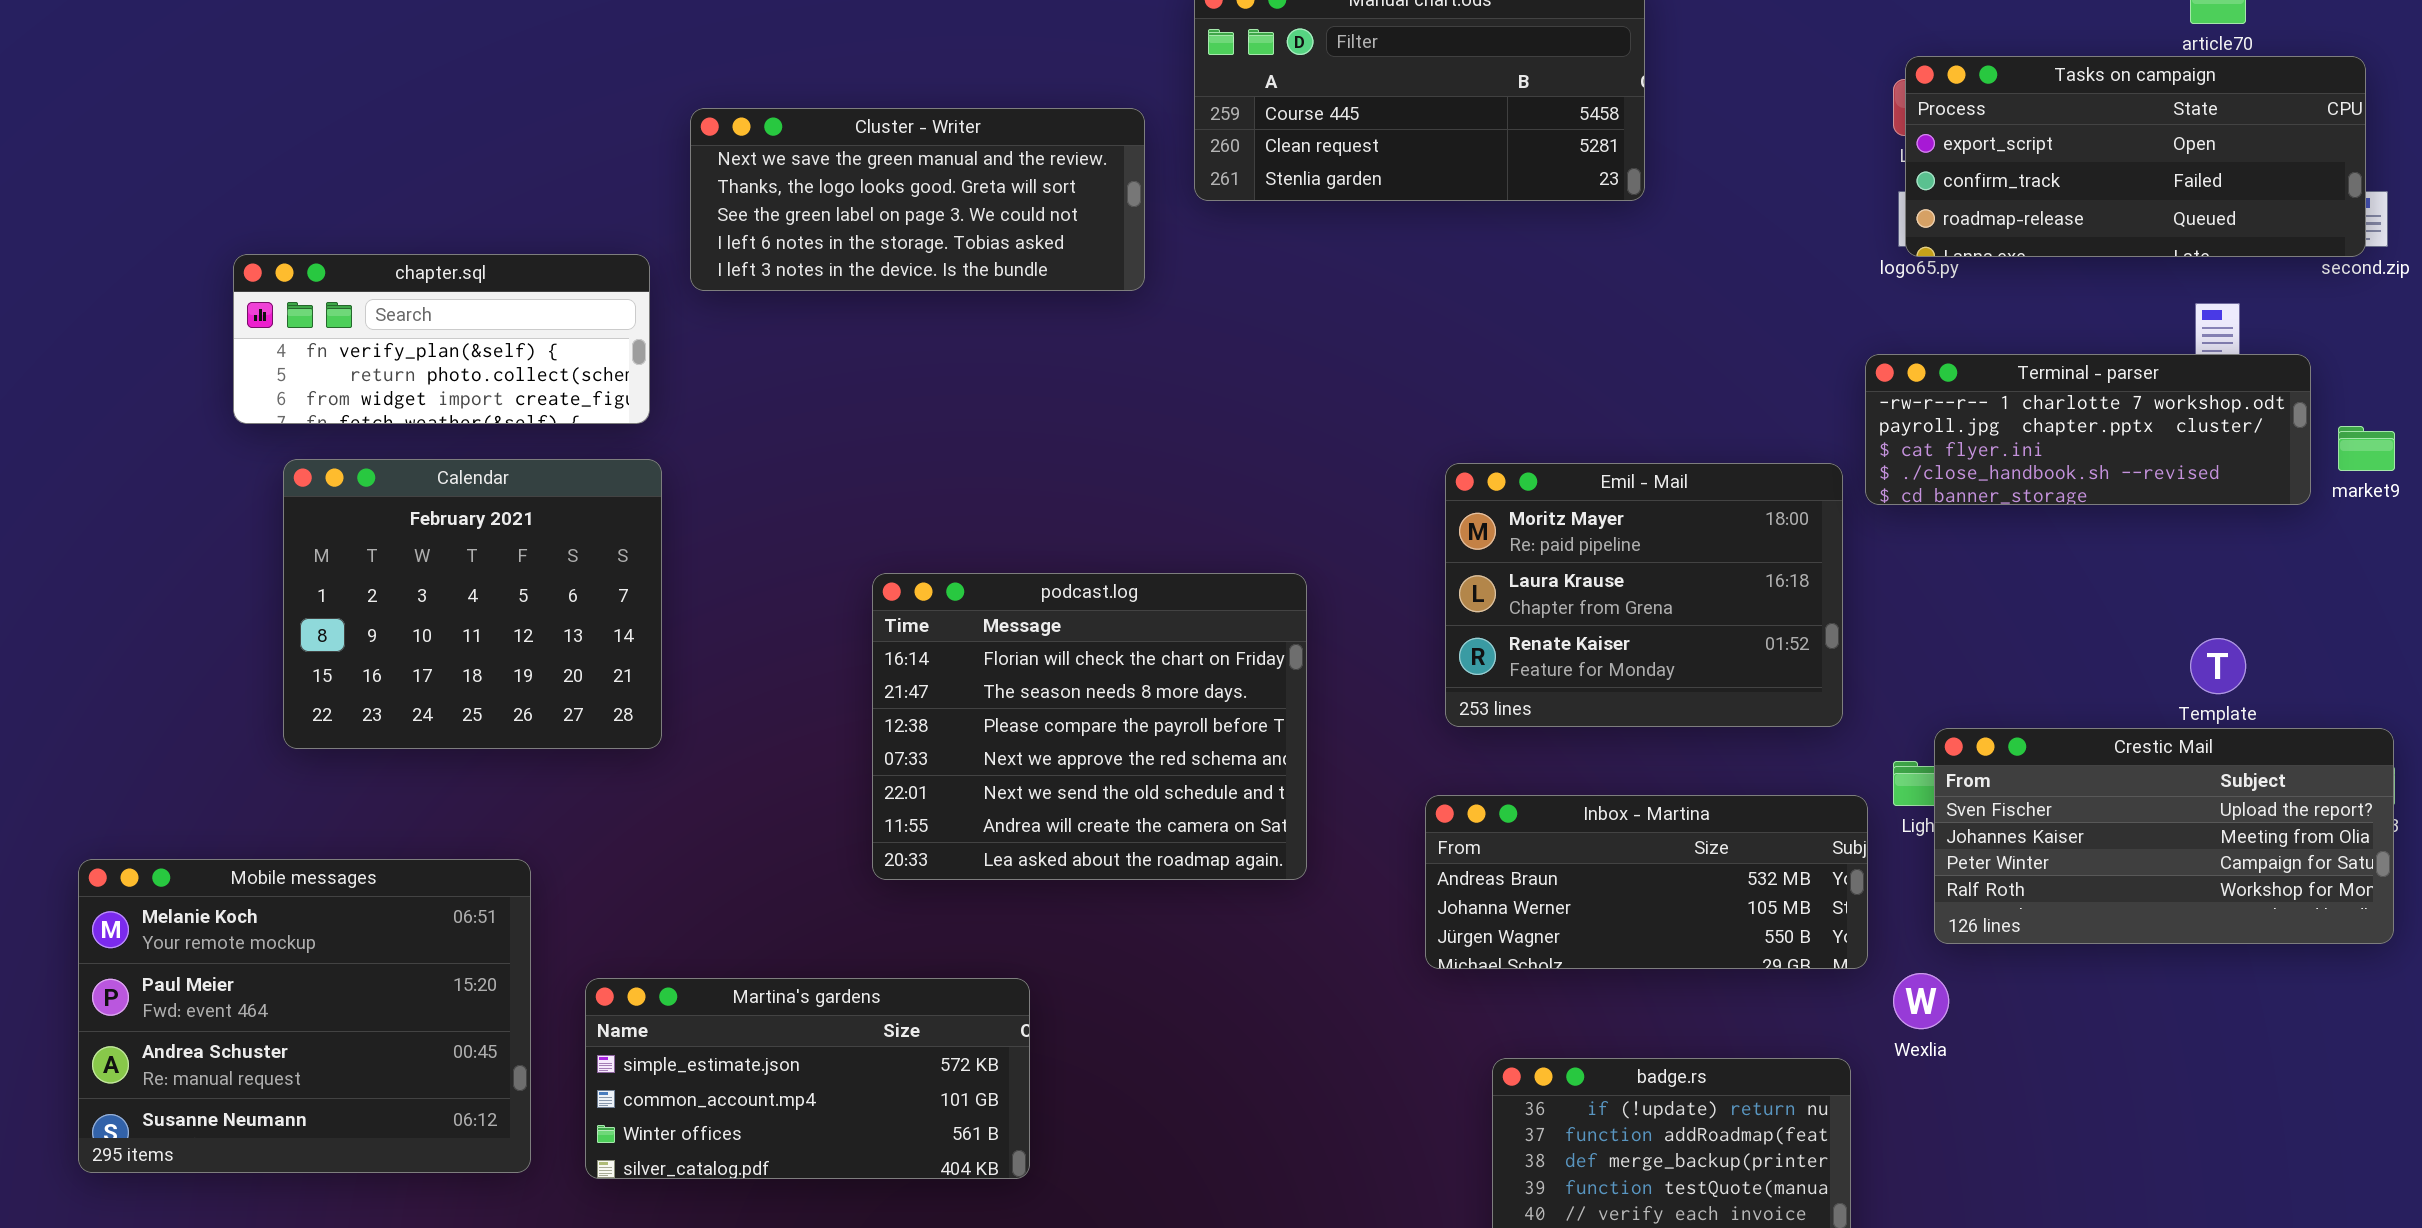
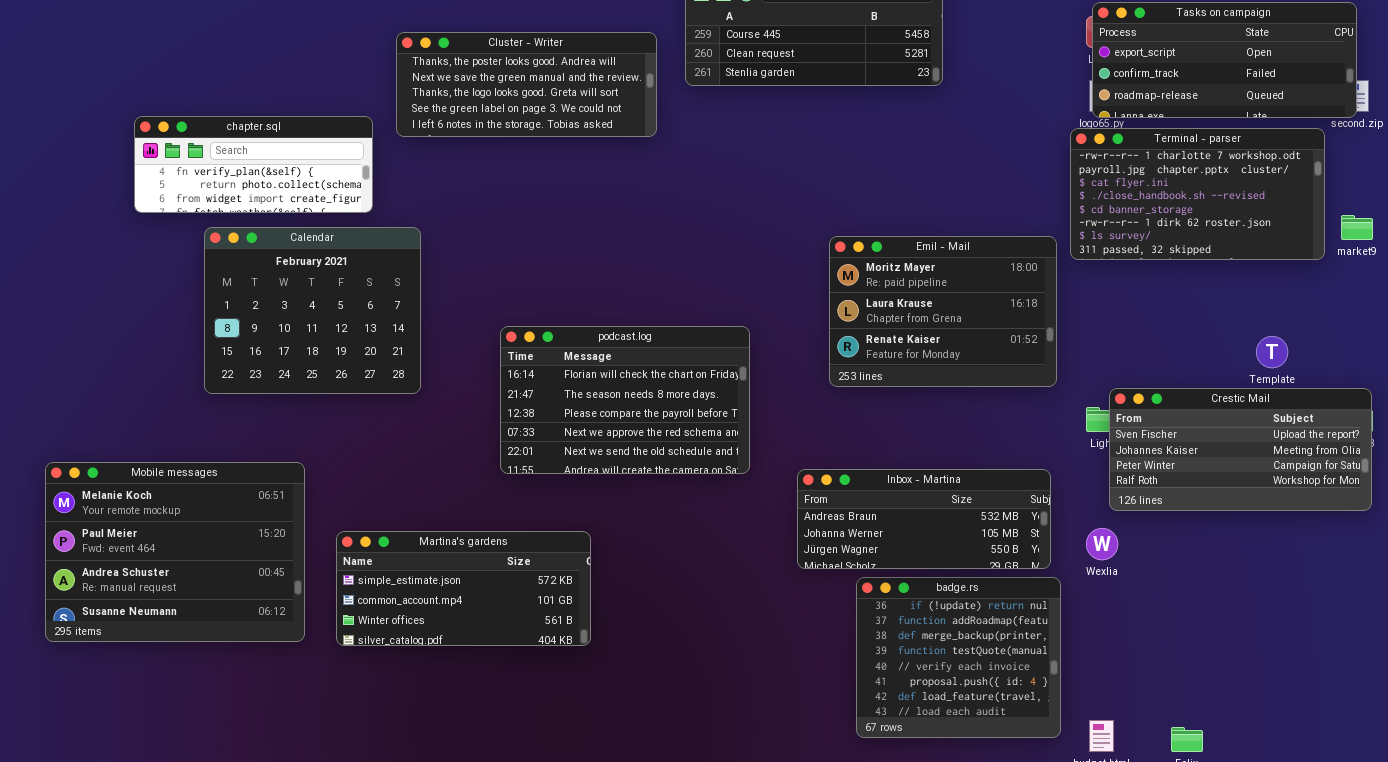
Cluster - Writer: [690,108,1145,291] -> [396,32,657,137], scrolled up 1 row
Terminal - parser: [1865,354,2311,505] -> [1070,128,1325,260], resized
Calendar: [283,459,662,749] -> [204,227,421,394], moved
podcast.log: [872,573,1307,880] -> [500,326,750,474], resized
Inbox - Martina: [1425,795,1868,969] -> [797,469,1051,569], moved

